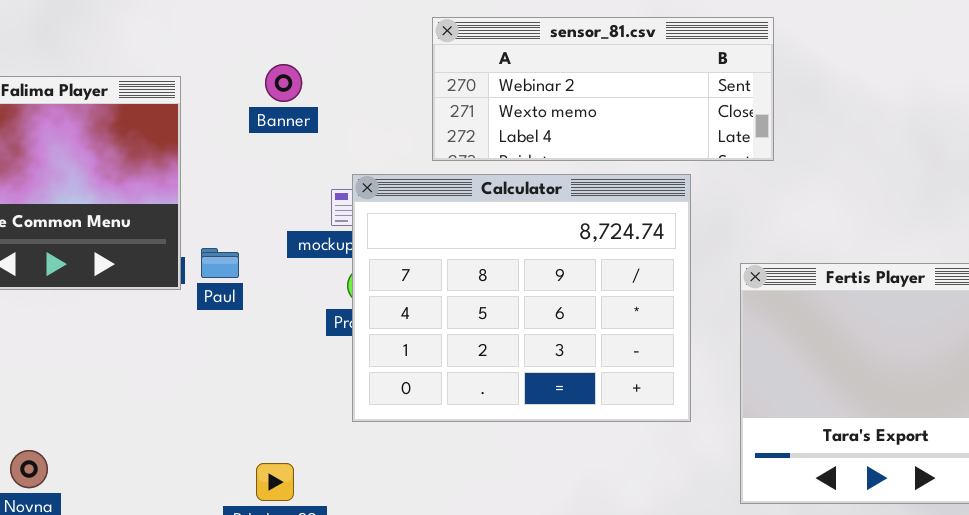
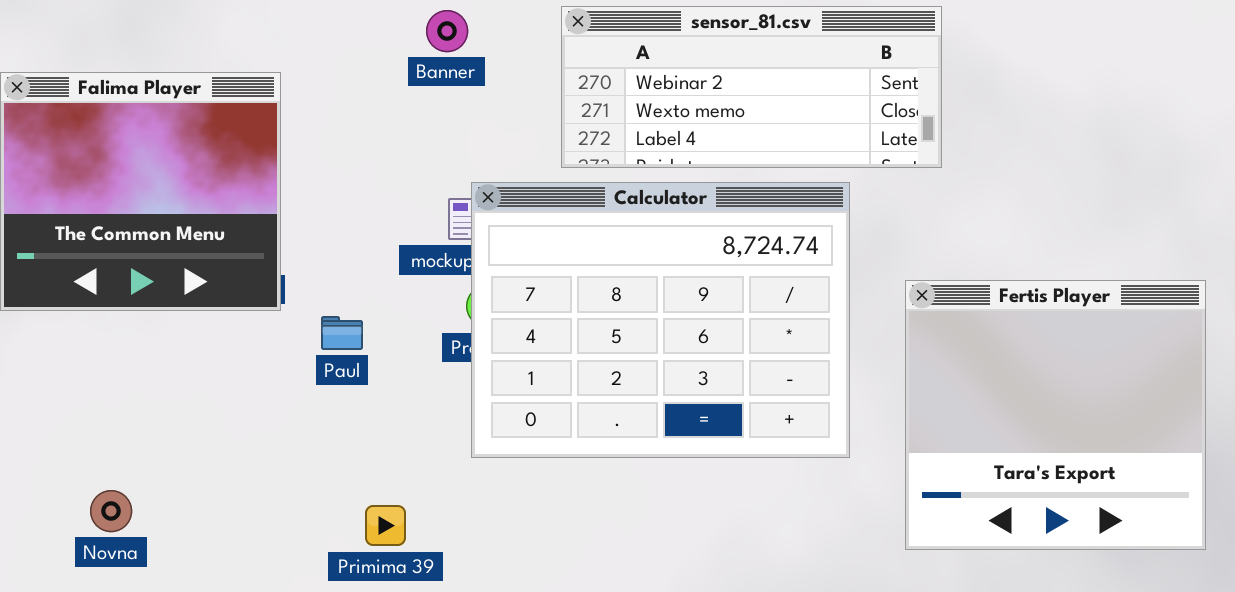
Banner: [265,64,302,102] -> [426,10,468,52], moved
Paul: [201,248,239,278] -> [321,316,363,350], moved

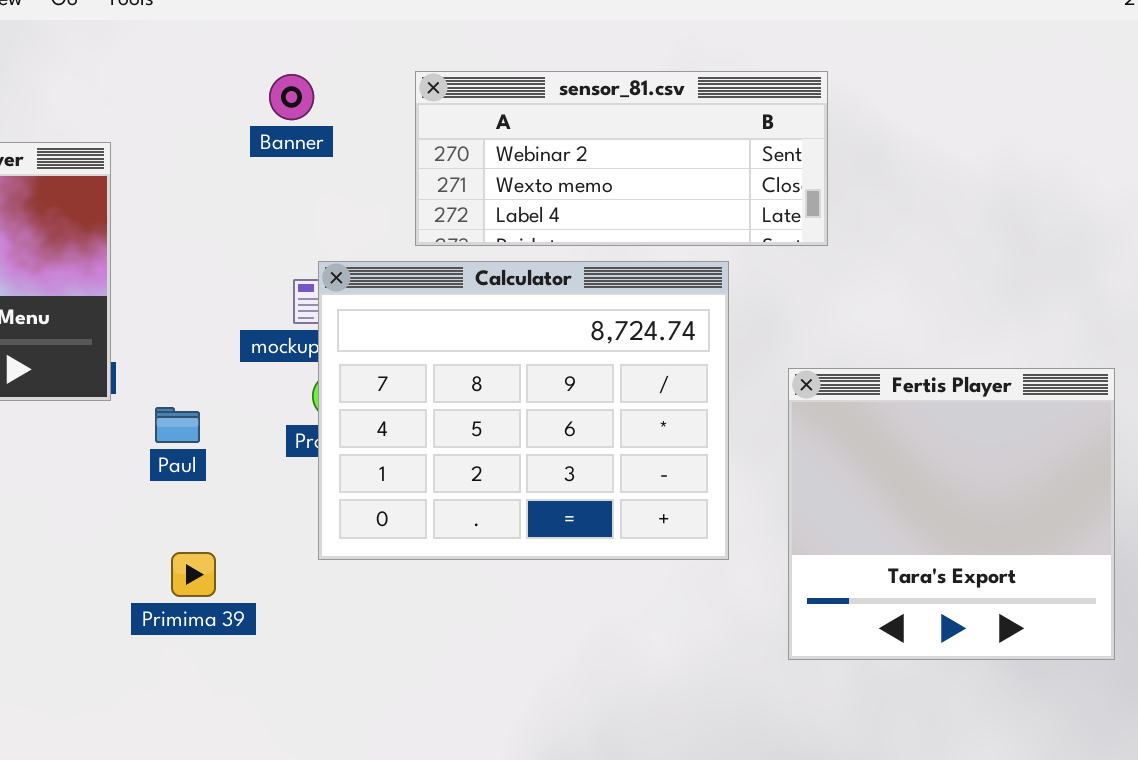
Primima 39: [365,505,406,546] -> [171,552,216,597], moved

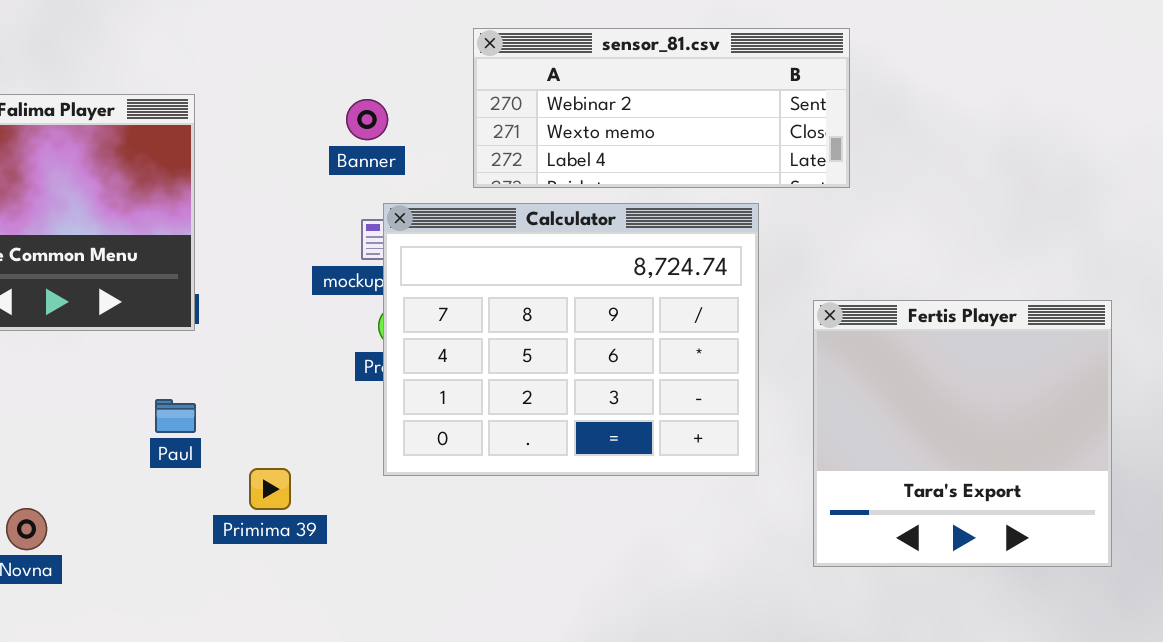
Banner: [269,74,314,120] -> [346,99,388,140], moved
Paul: [155,407,200,443] -> [155,399,196,433], moved

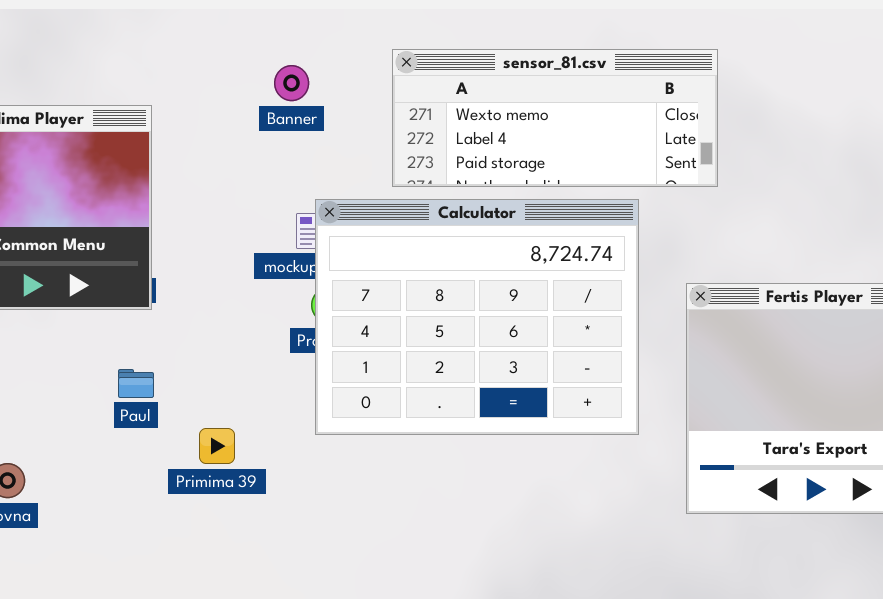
sensor_81.csv: [473,28,850,188] -> [392,49,718,187], scrolled down 1 row
Banner: [346,99,388,140] -> [274,65,309,101], moved

